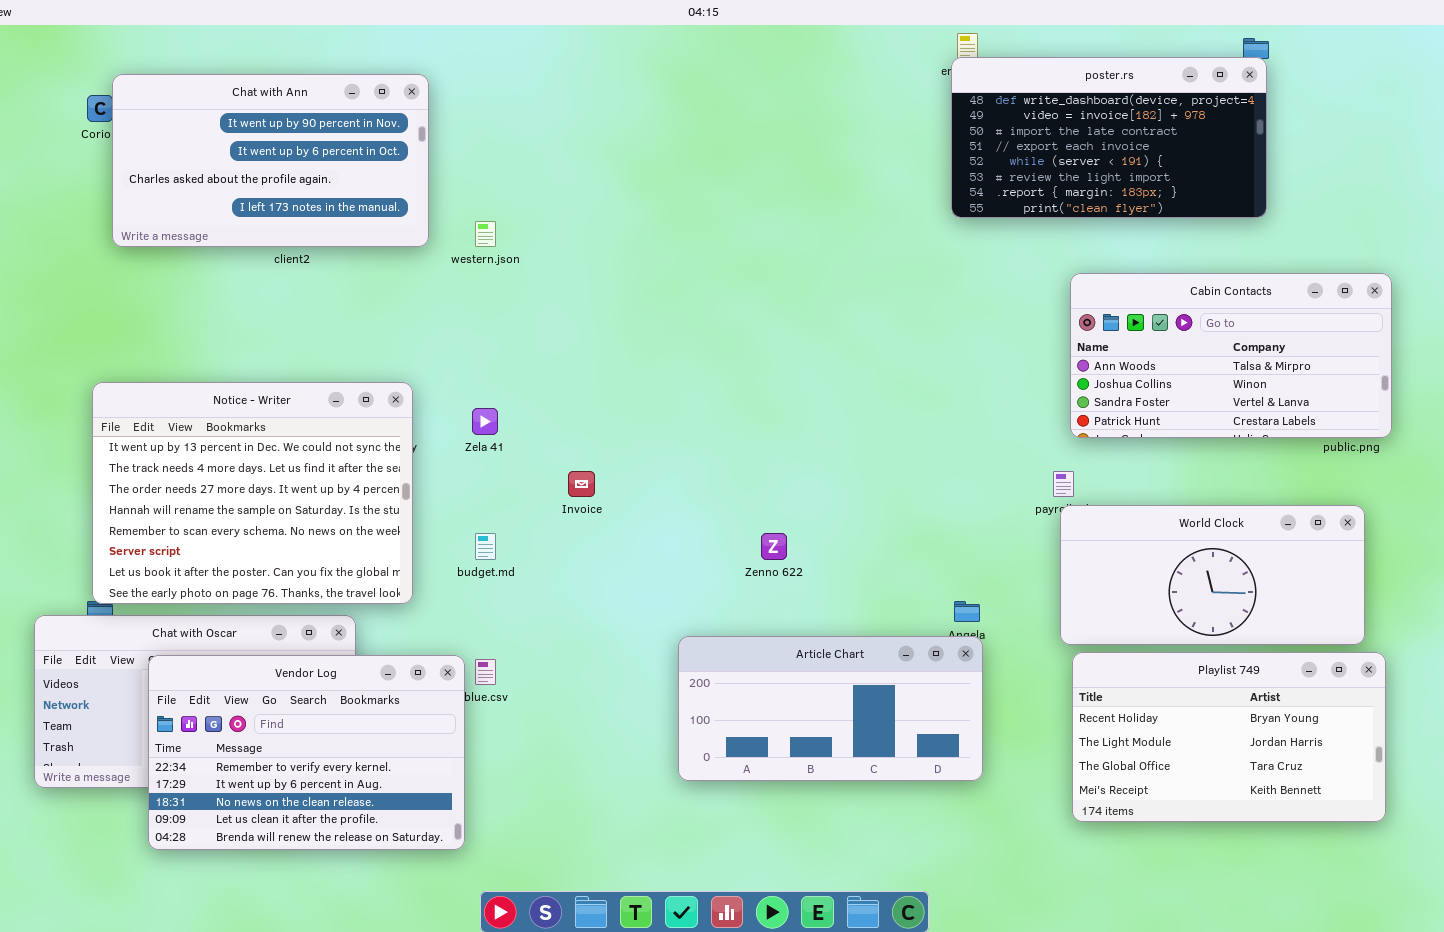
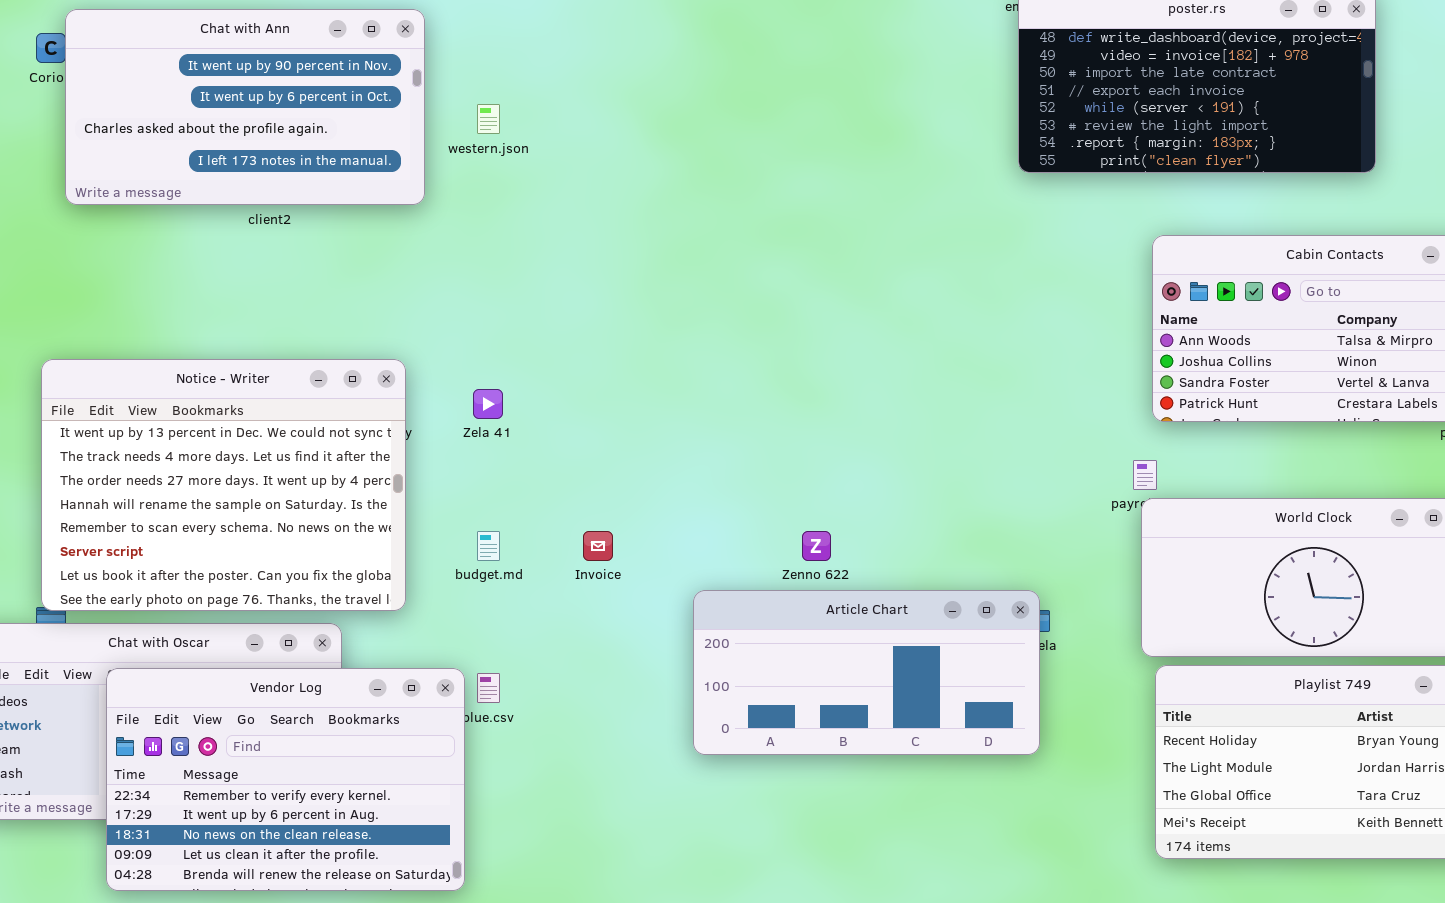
western.json: [475,221,496,247] -> [477,104,500,134], moved
Invoice: [568,471,595,497] -> [583,531,613,561], moved
Article Chart: [678,636,983,781] -> [693,590,1040,755], moved

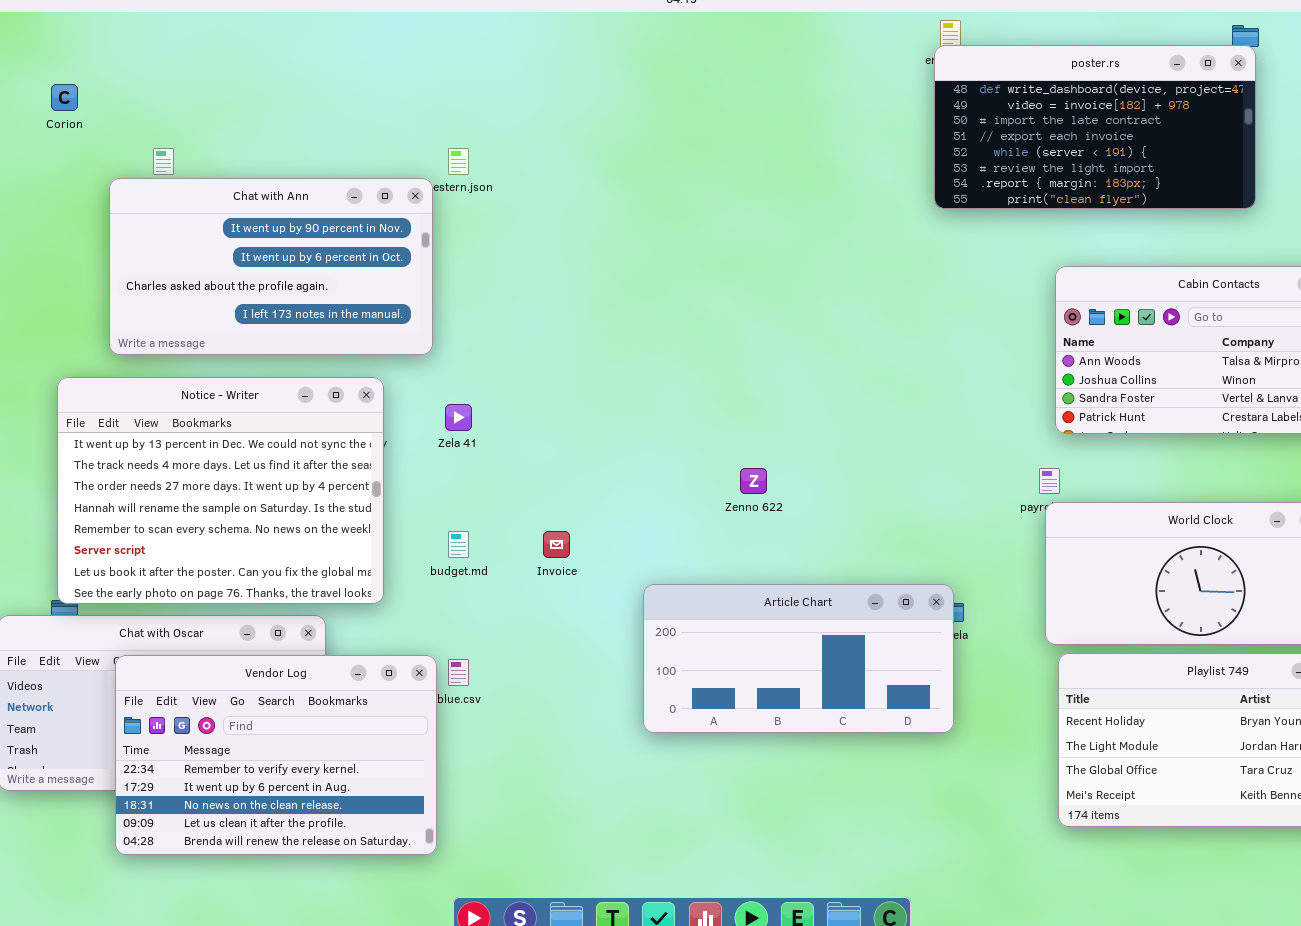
Chat with Ann: [65,9,425,205] -> [109,178,433,355], moved
Zenno 622: [802,531,831,561] -> [740,468,767,494], moved

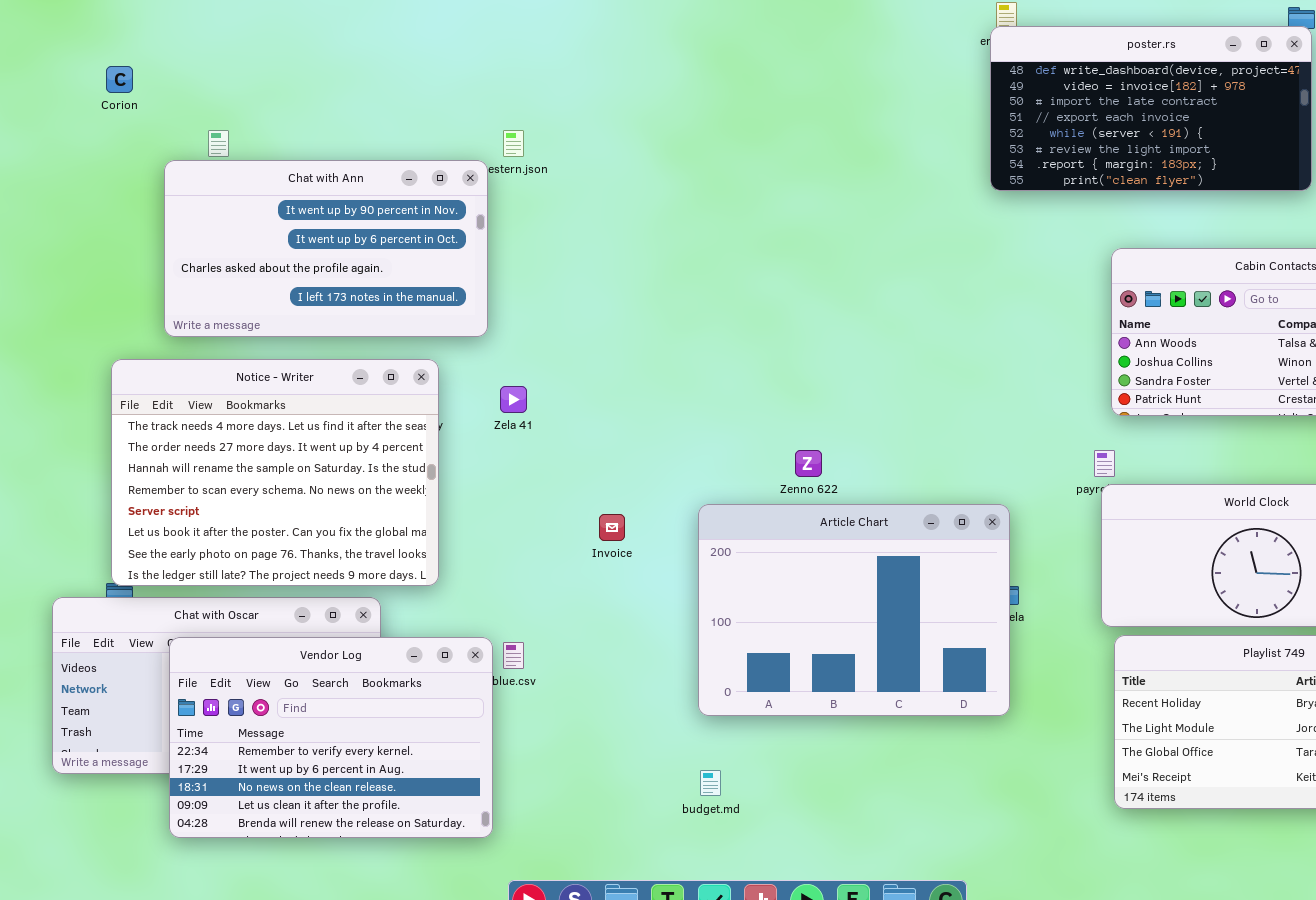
Notice - Writer: [57,377,384,604] -> [111,359,439,586], scrolled down 1 row
budget.md: [448,531,469,558] -> [700,770,721,796], moved
Article Chart: [643,584,954,733] -> [698,504,1010,716], resized

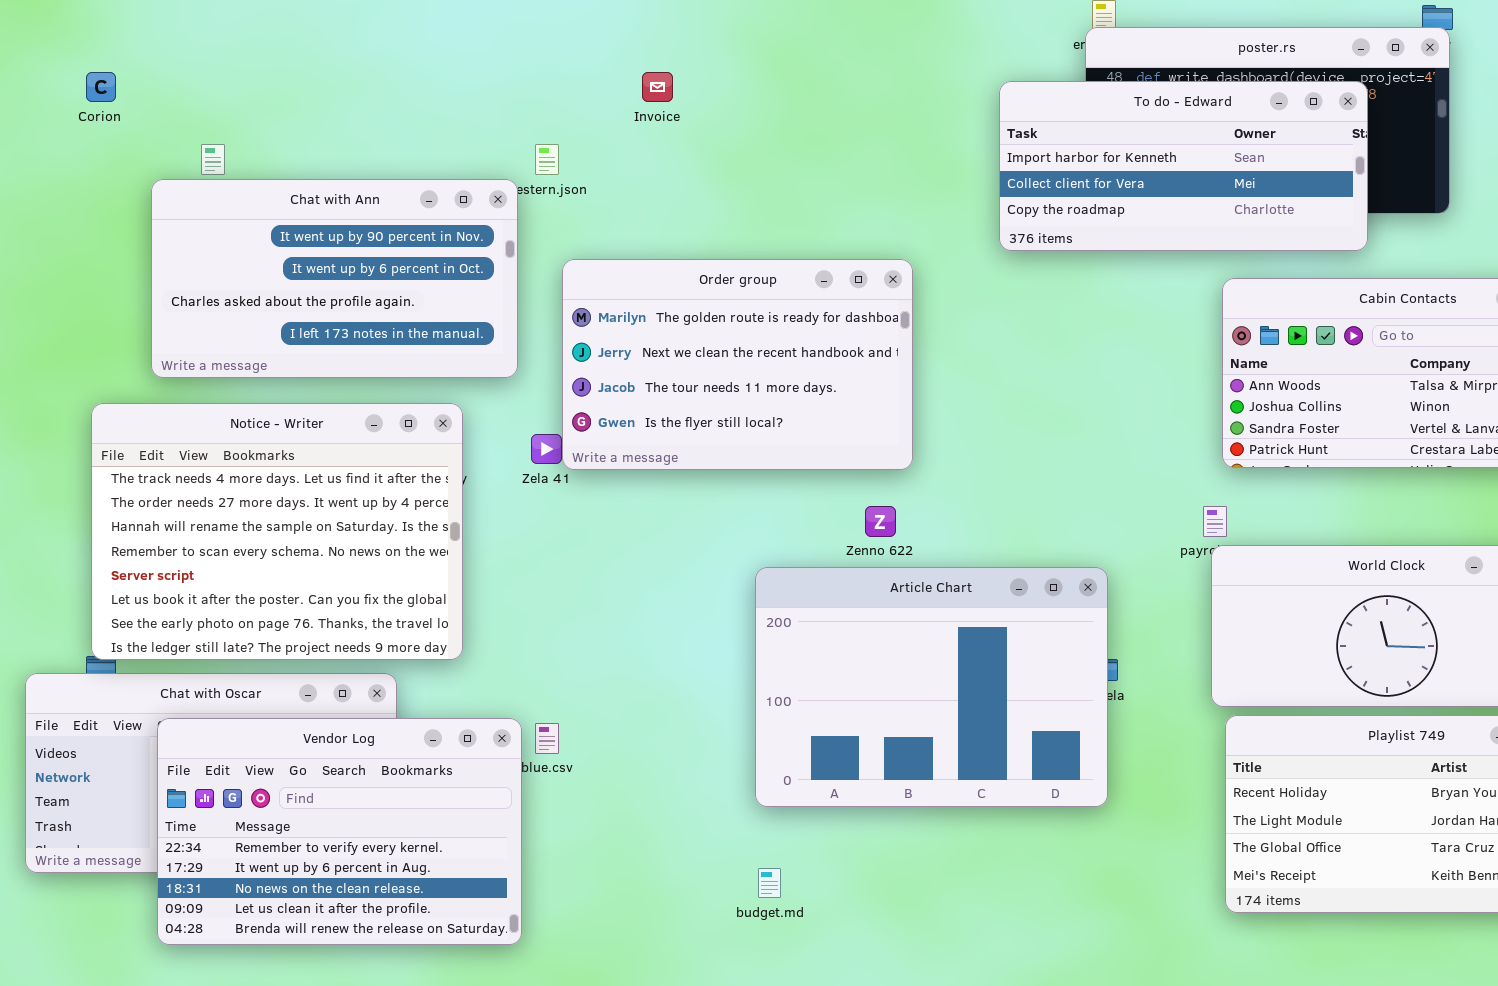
To do - Edward: none -> [999,81,1368,251], opened
Order group: none -> [562,259,913,470], opened
Invoice: [599,514,625,541] -> [642,72,673,102], moved

